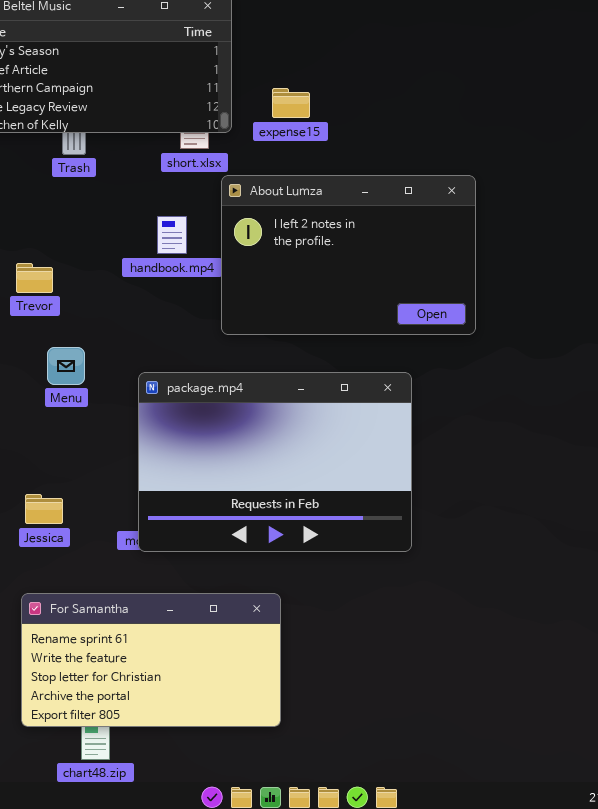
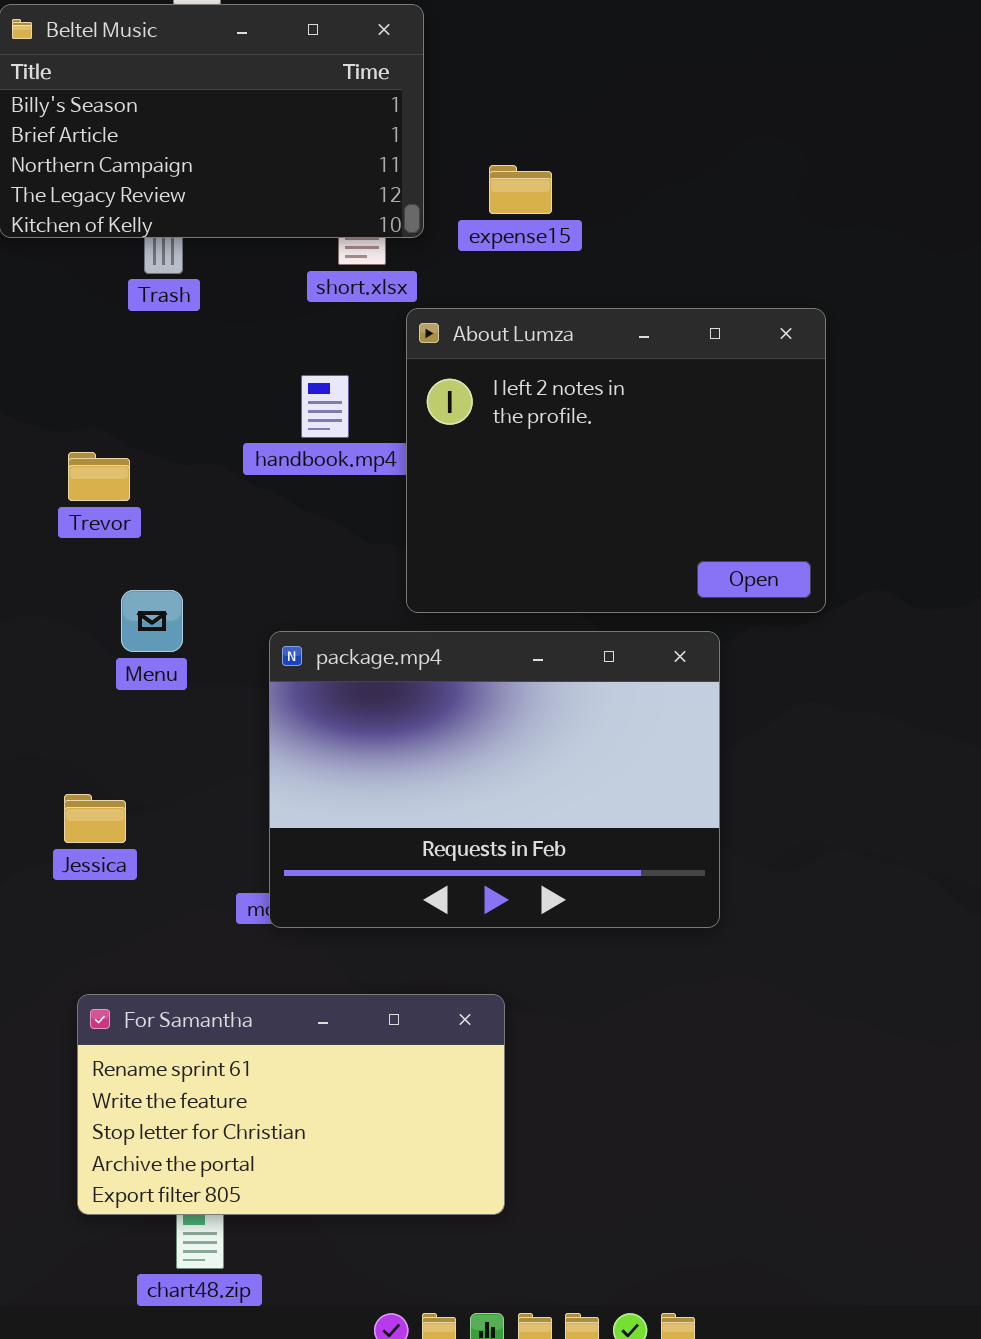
About Lumza: [221,175,476,335] -> [406,308,826,613], resized
Jessica: [25,494,63,524] -> [64,794,126,843], moved

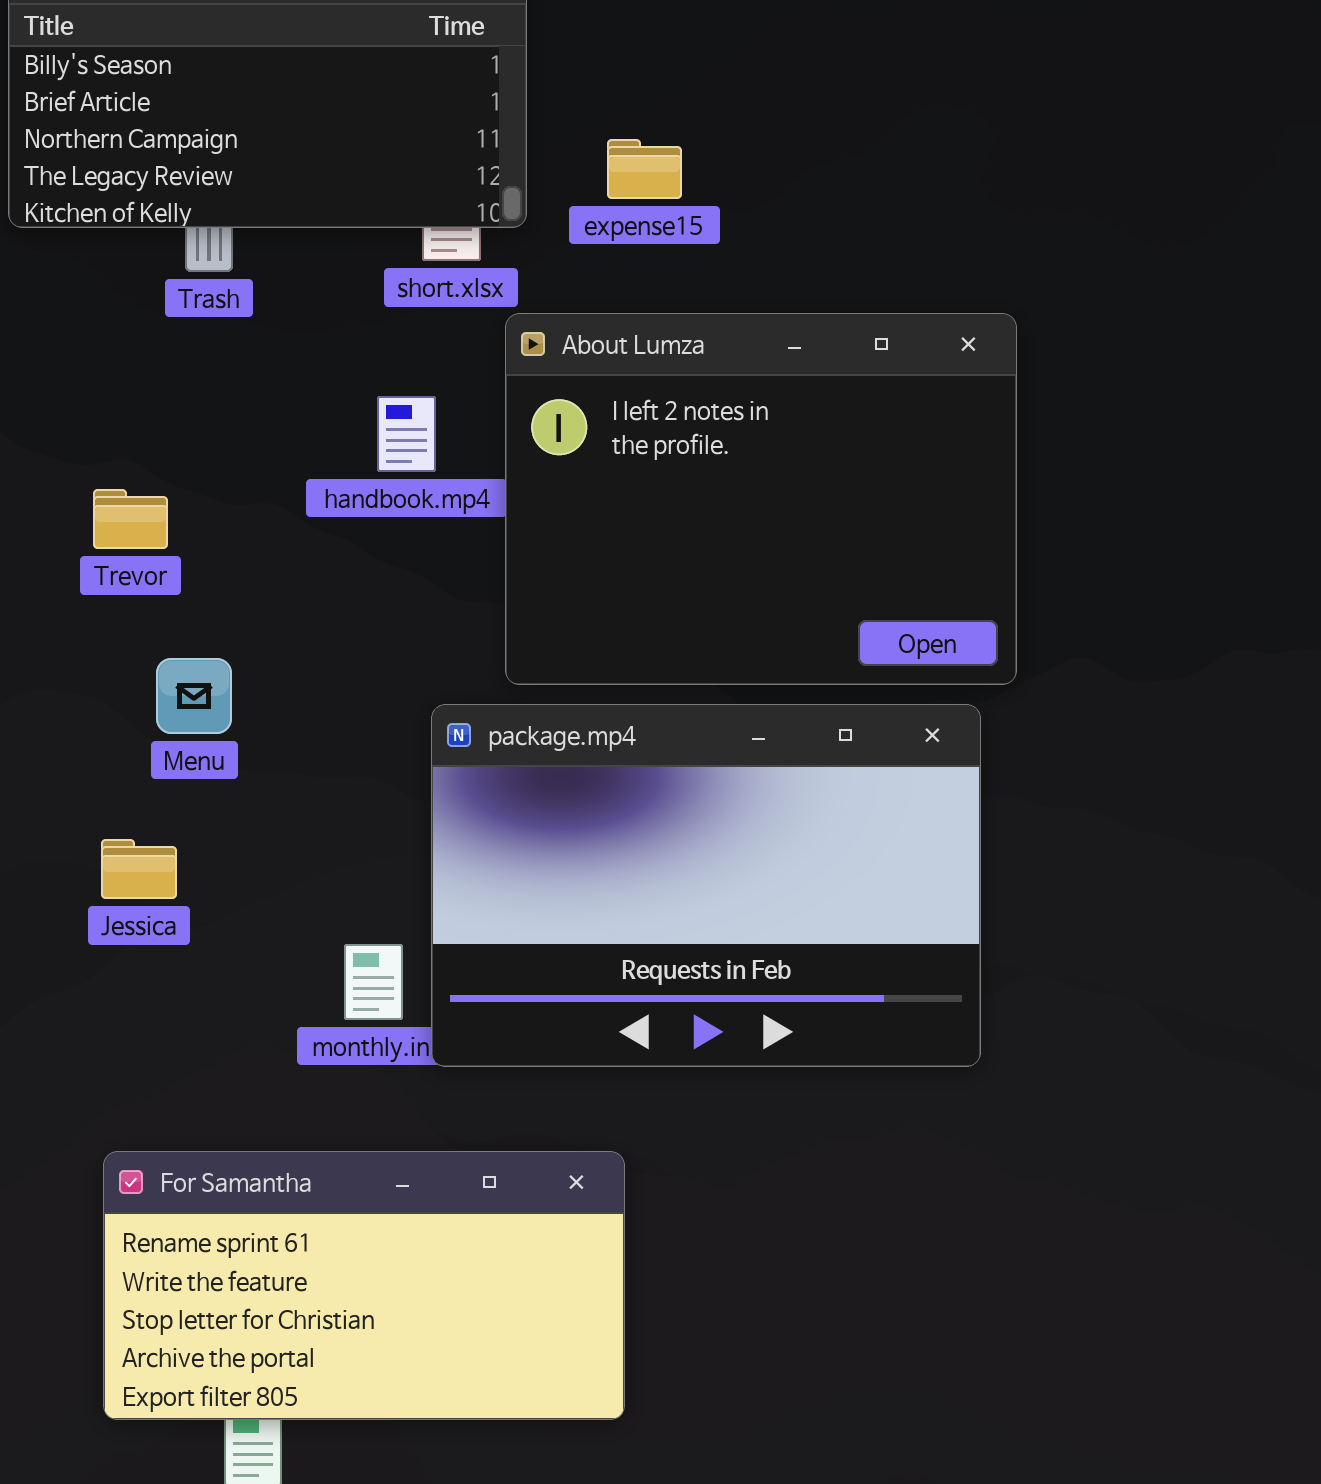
package.mp4: [269,631,720,928] -> [431,704,981,1067], moved
Jessica: [64,794,126,843] -> [101,839,177,899], moved

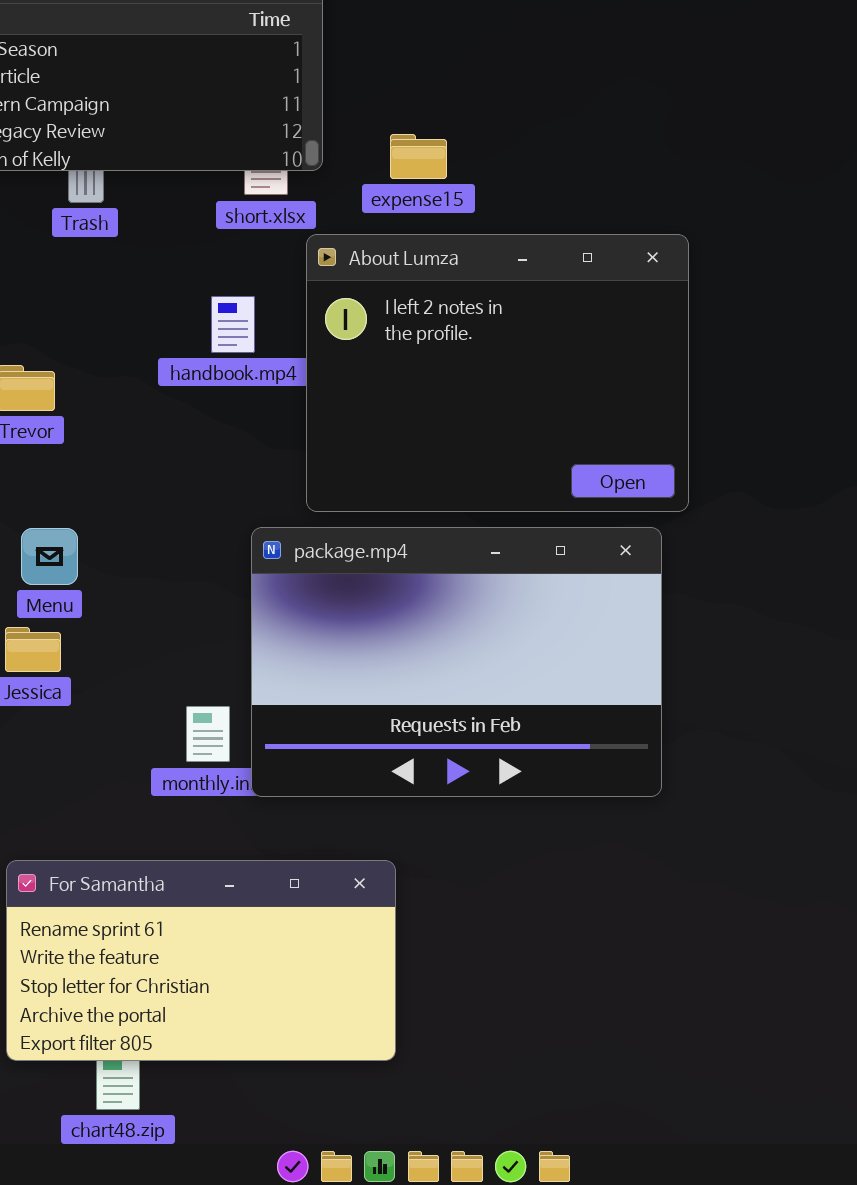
expense15: [607,139,682,199] -> [390,134,447,179], moved
Menu: [156,658,232,734] -> [21,528,78,585], moved

